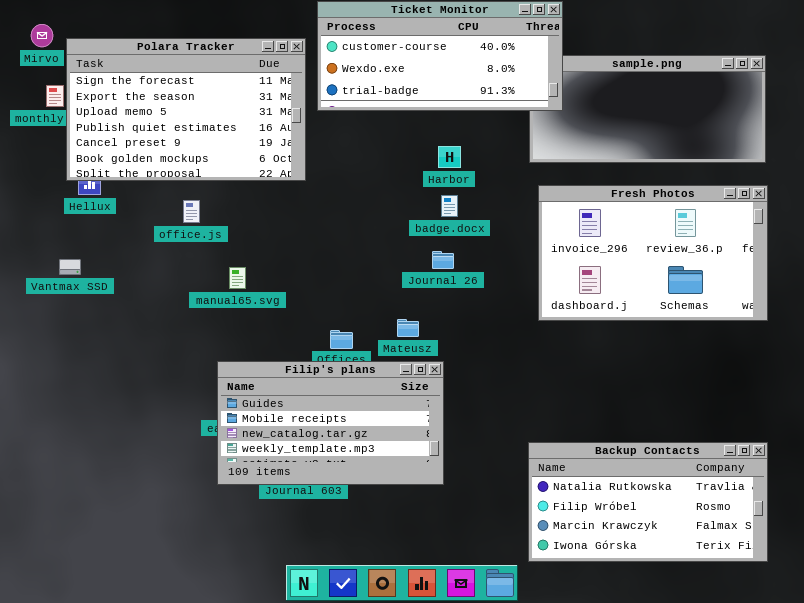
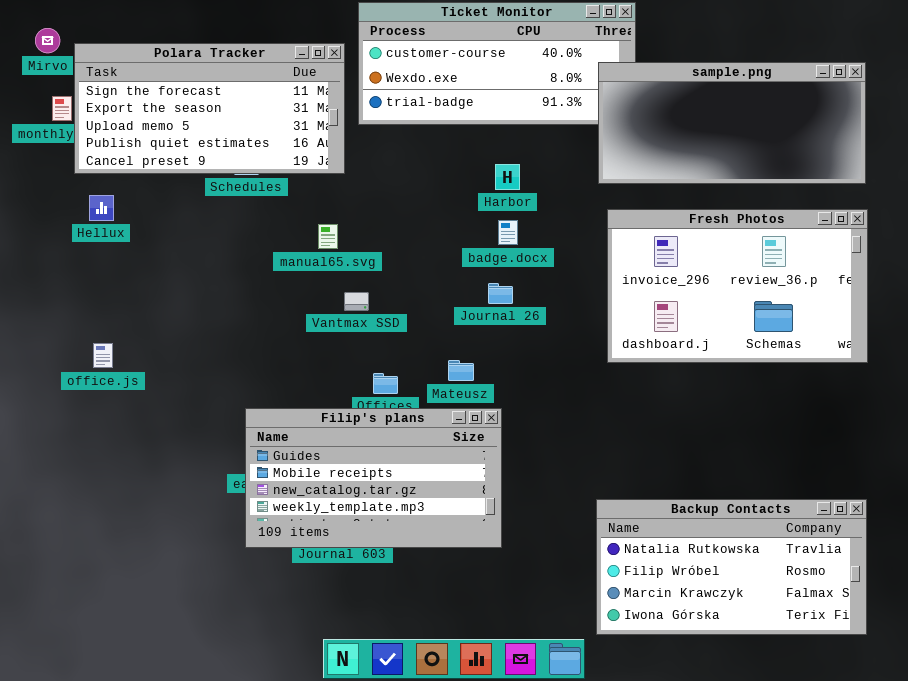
Polara Tracker: [66,38,306,181] -> [74,43,345,174], resized
sample.png: [529,55,766,163] -> [598,62,866,184], raised
office.js: [183,200,200,223] -> [93,343,113,368], moved
Vantmax SSD: [59,259,81,275] -> [344,292,369,311], moved
manual65.svg: [229,267,246,289] -> [318,224,338,249], moved

